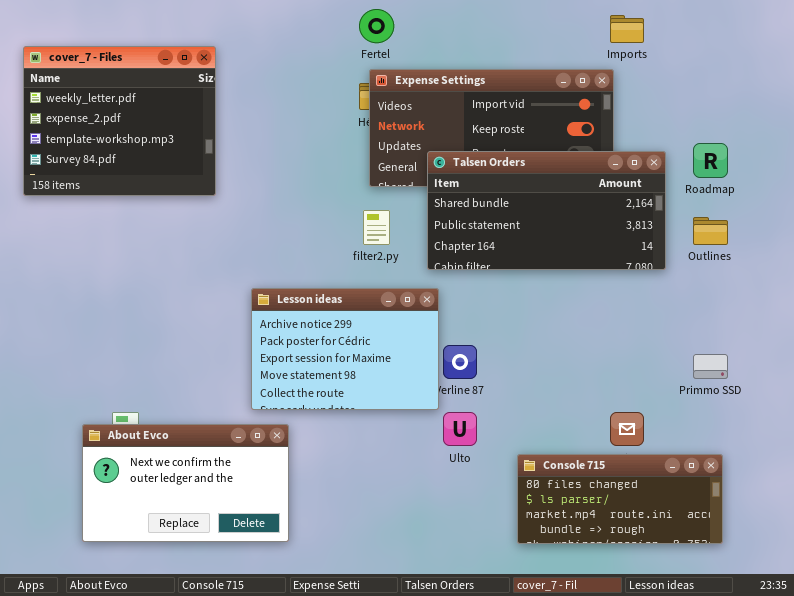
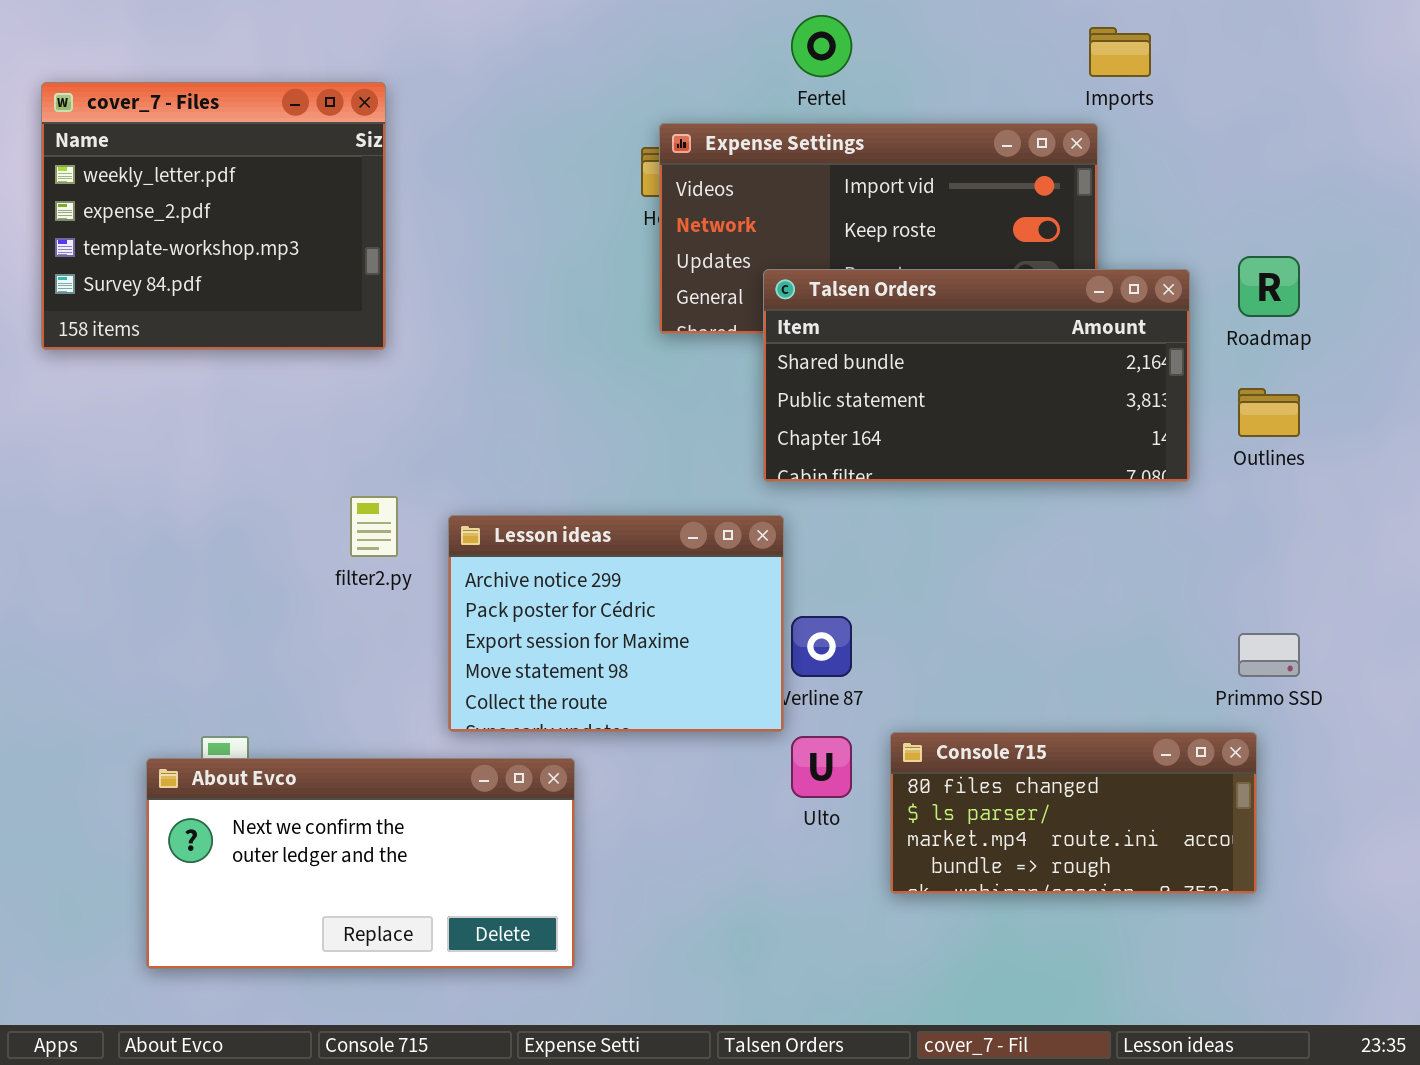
Fertel: [359,9,394,43] -> [791,15,852,77], moved
filter2.py: [363,210,390,245] -> [350,496,398,557], moved
About Evco: [82,424,289,542] -> [146,758,575,969], resized
Console 715: [517,454,723,544] -> [890,732,1257,894], moved

